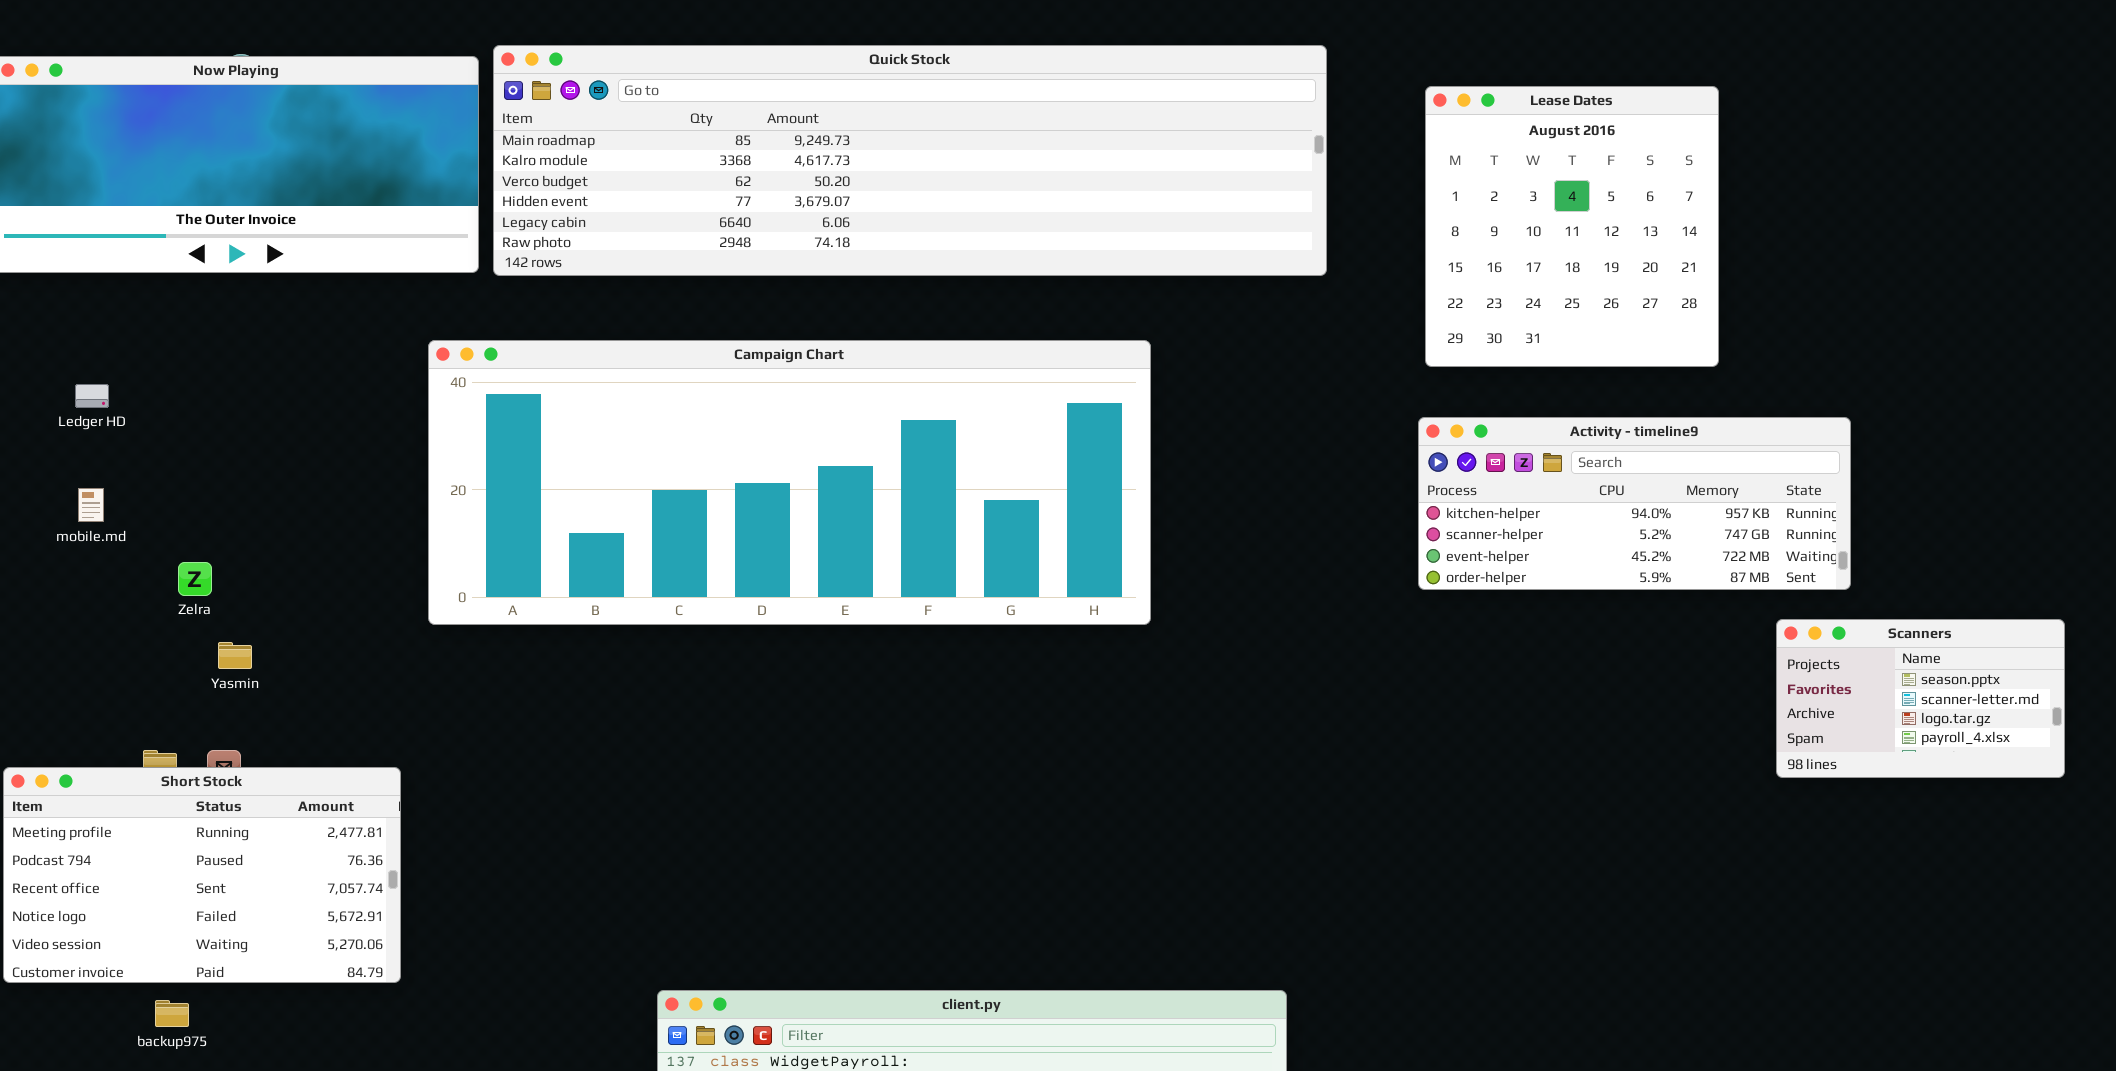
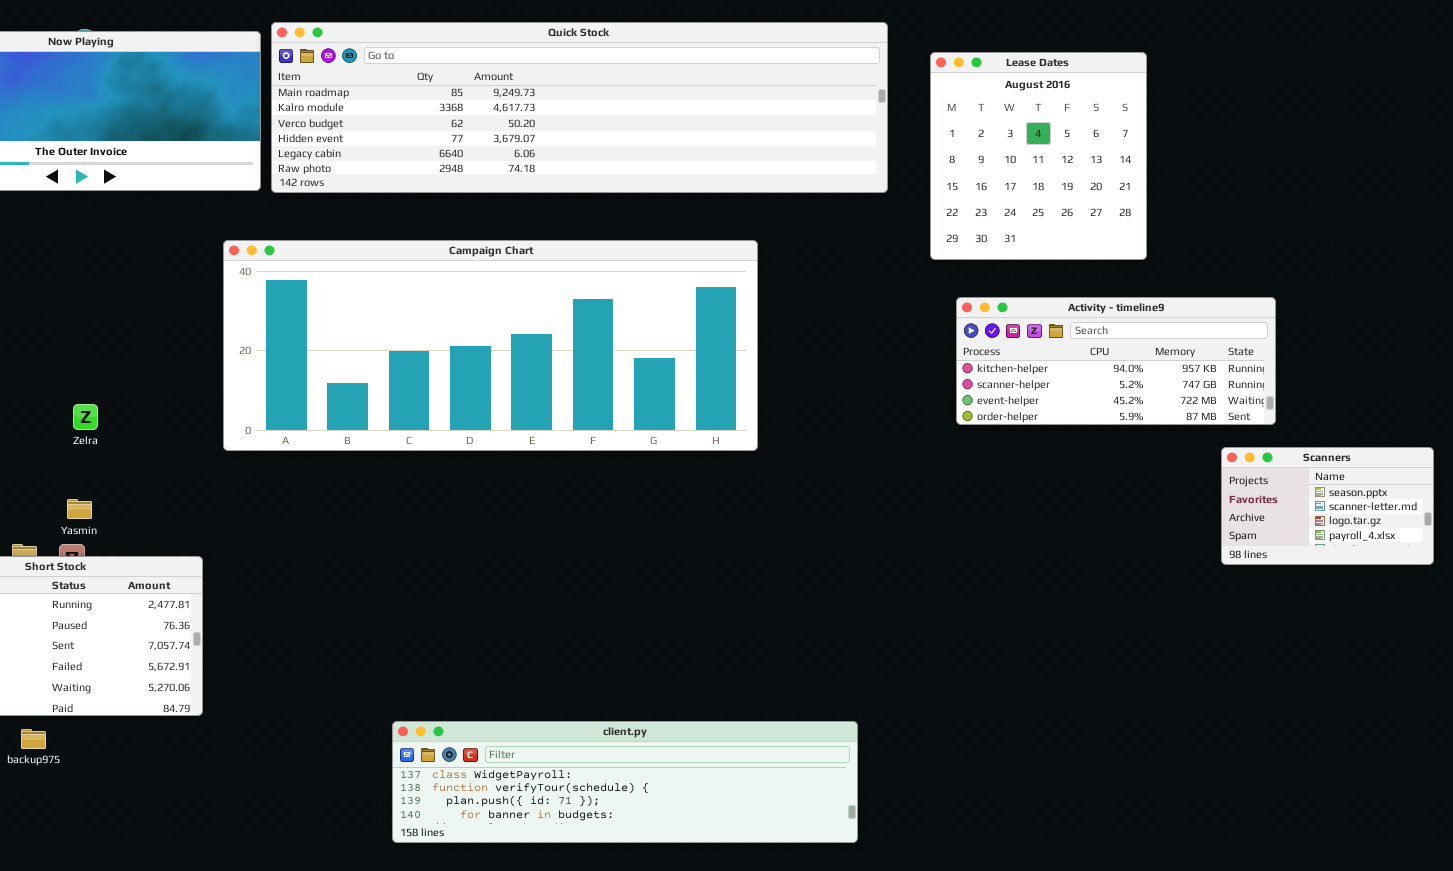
Lease Dates: [1425,86,1719,367] -> [930,52,1147,260], moved
Zelra: [178,562,212,596] -> [73,404,98,430], moved
Yasmin: [218,642,252,669] -> [67,499,92,519], moved

